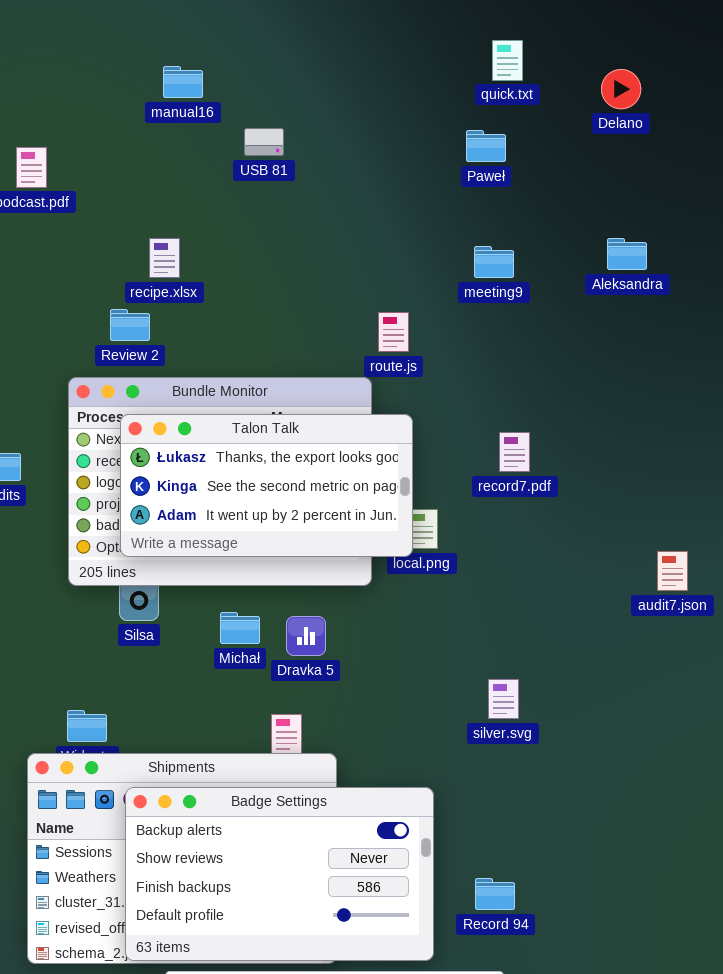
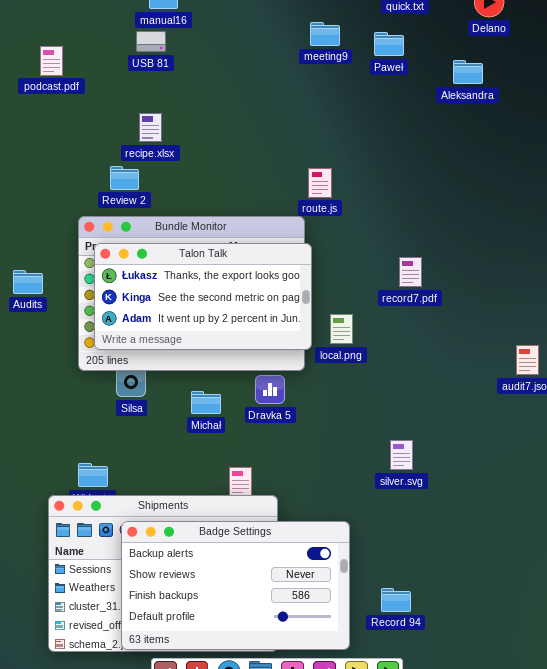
USB 81: [244,128,284,156] -> [136,31,166,52], moved
Aleksandra: [607,238,647,270] -> [453,60,483,84], moved
meeting9: [474,246,514,278] -> [310,22,340,46], moved
Talon Talk: [120,414,413,557] -> [94,243,312,350], moved
Dravka 5: [286,616,326,656] -> [255,375,285,404], moved

